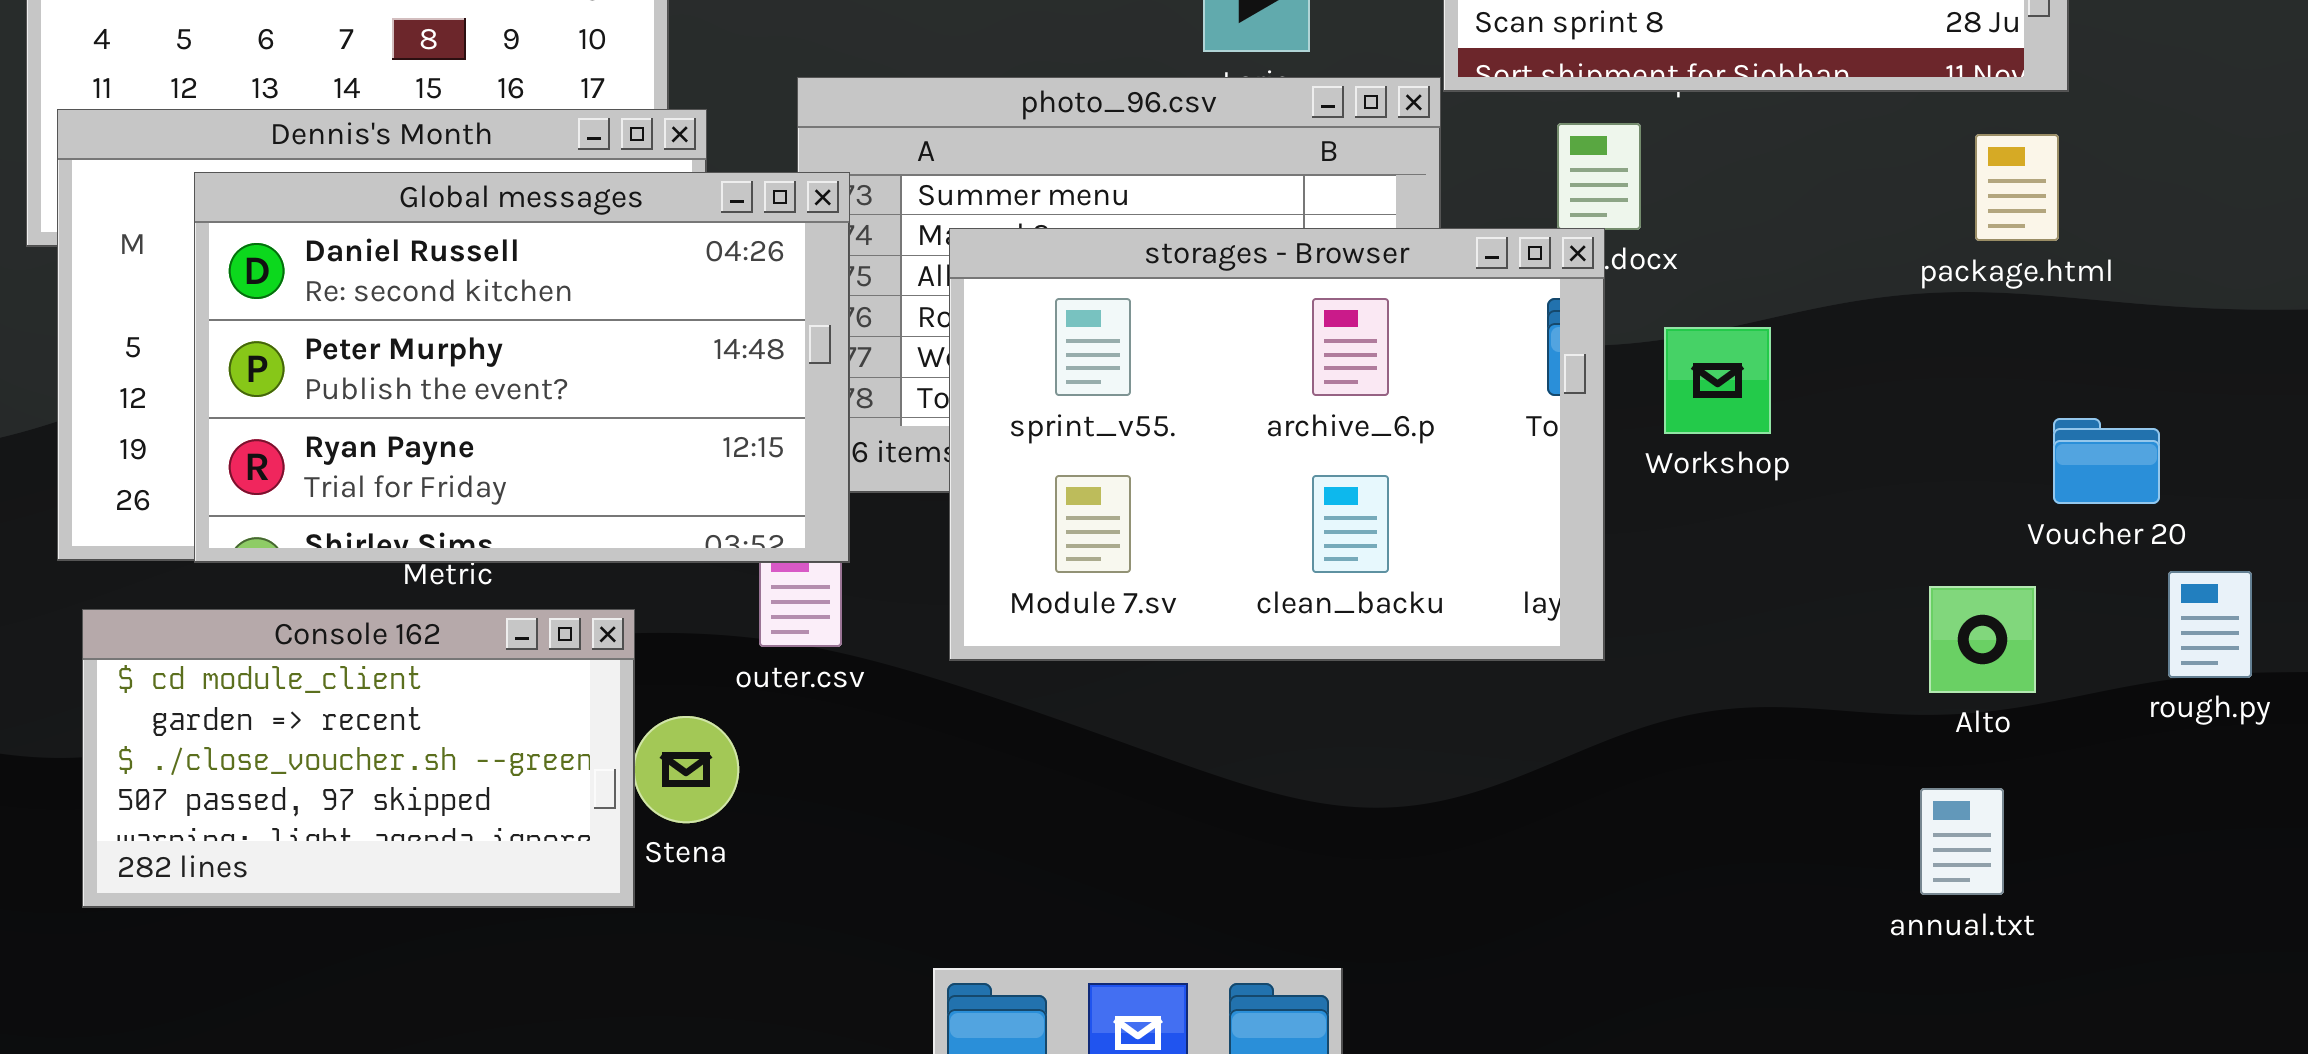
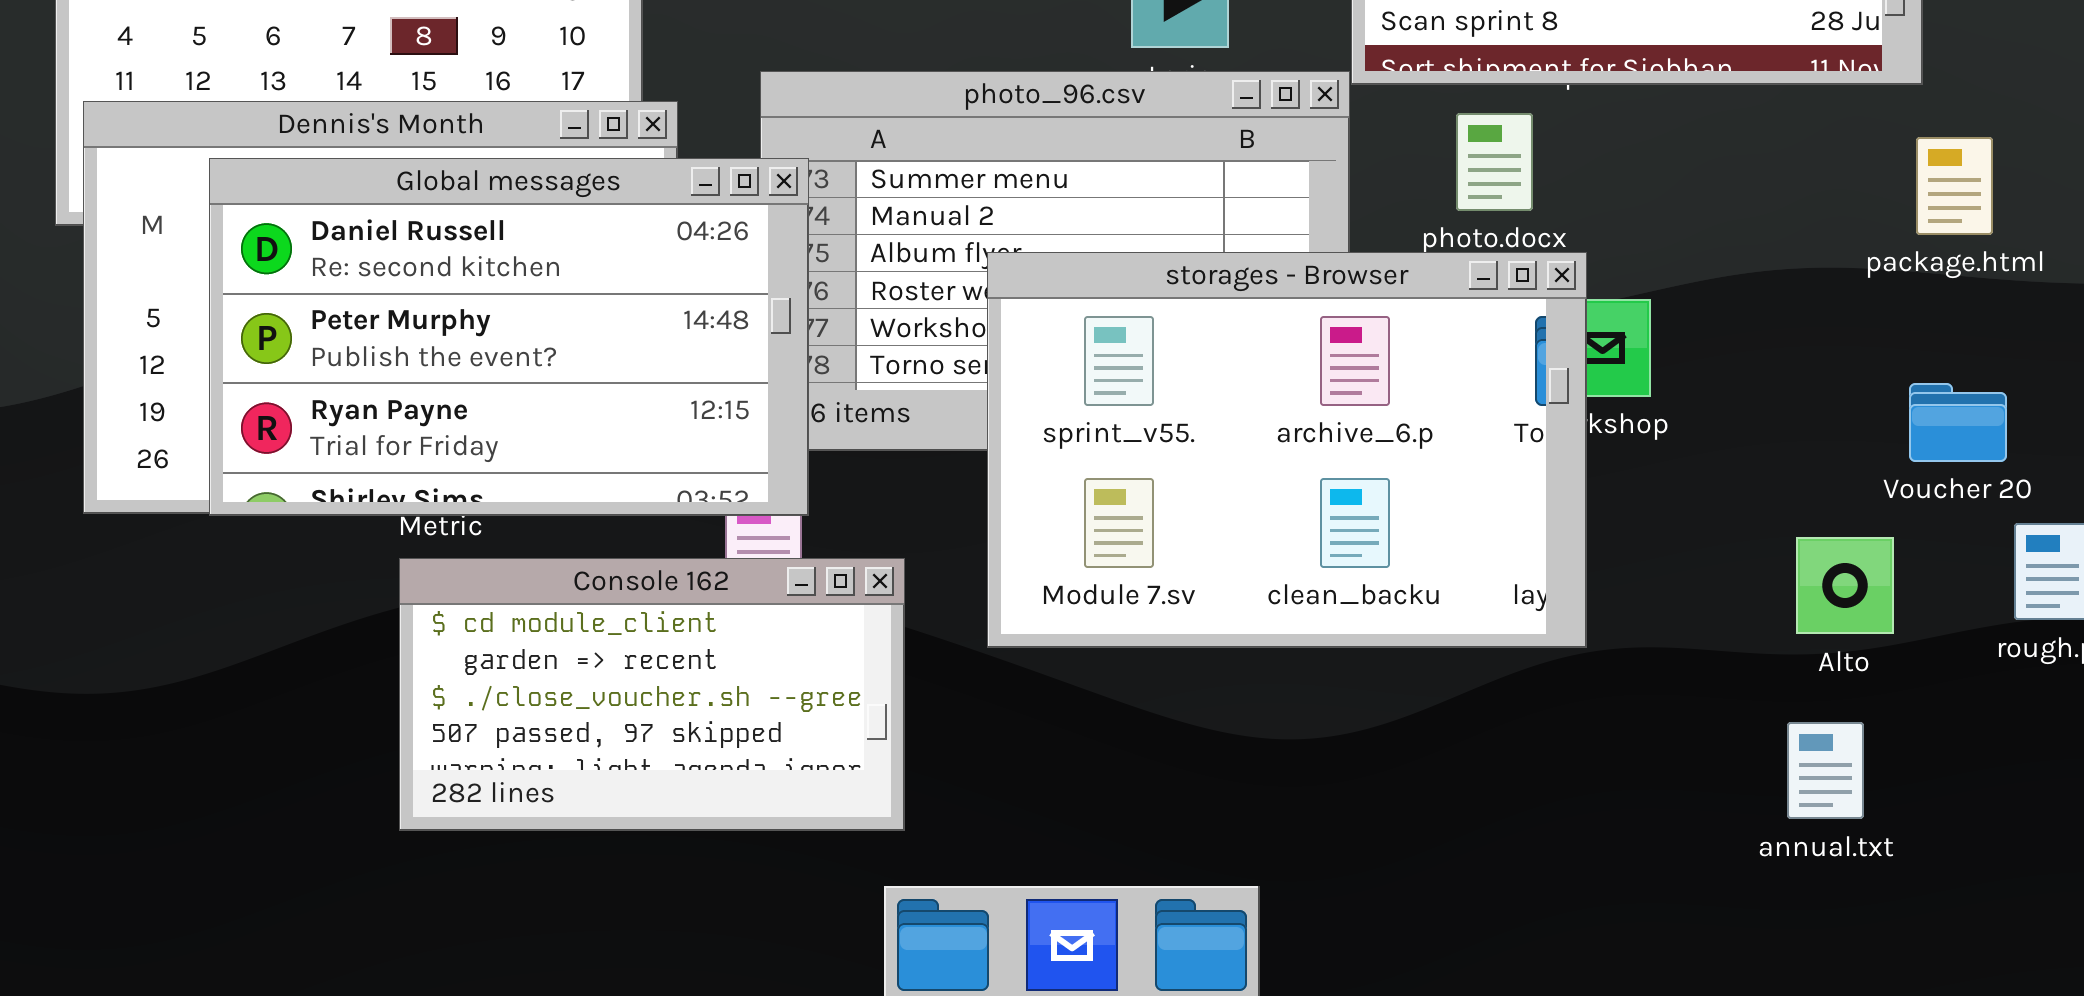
package.html: [1975,134,2059,241] -> [1916,137,1993,235], moved
storages - Browser: [949,228,1605,661] -> [987,252,1587,648], moved
Console 162: [82,609,635,908] -> [399,558,905,831], moved

